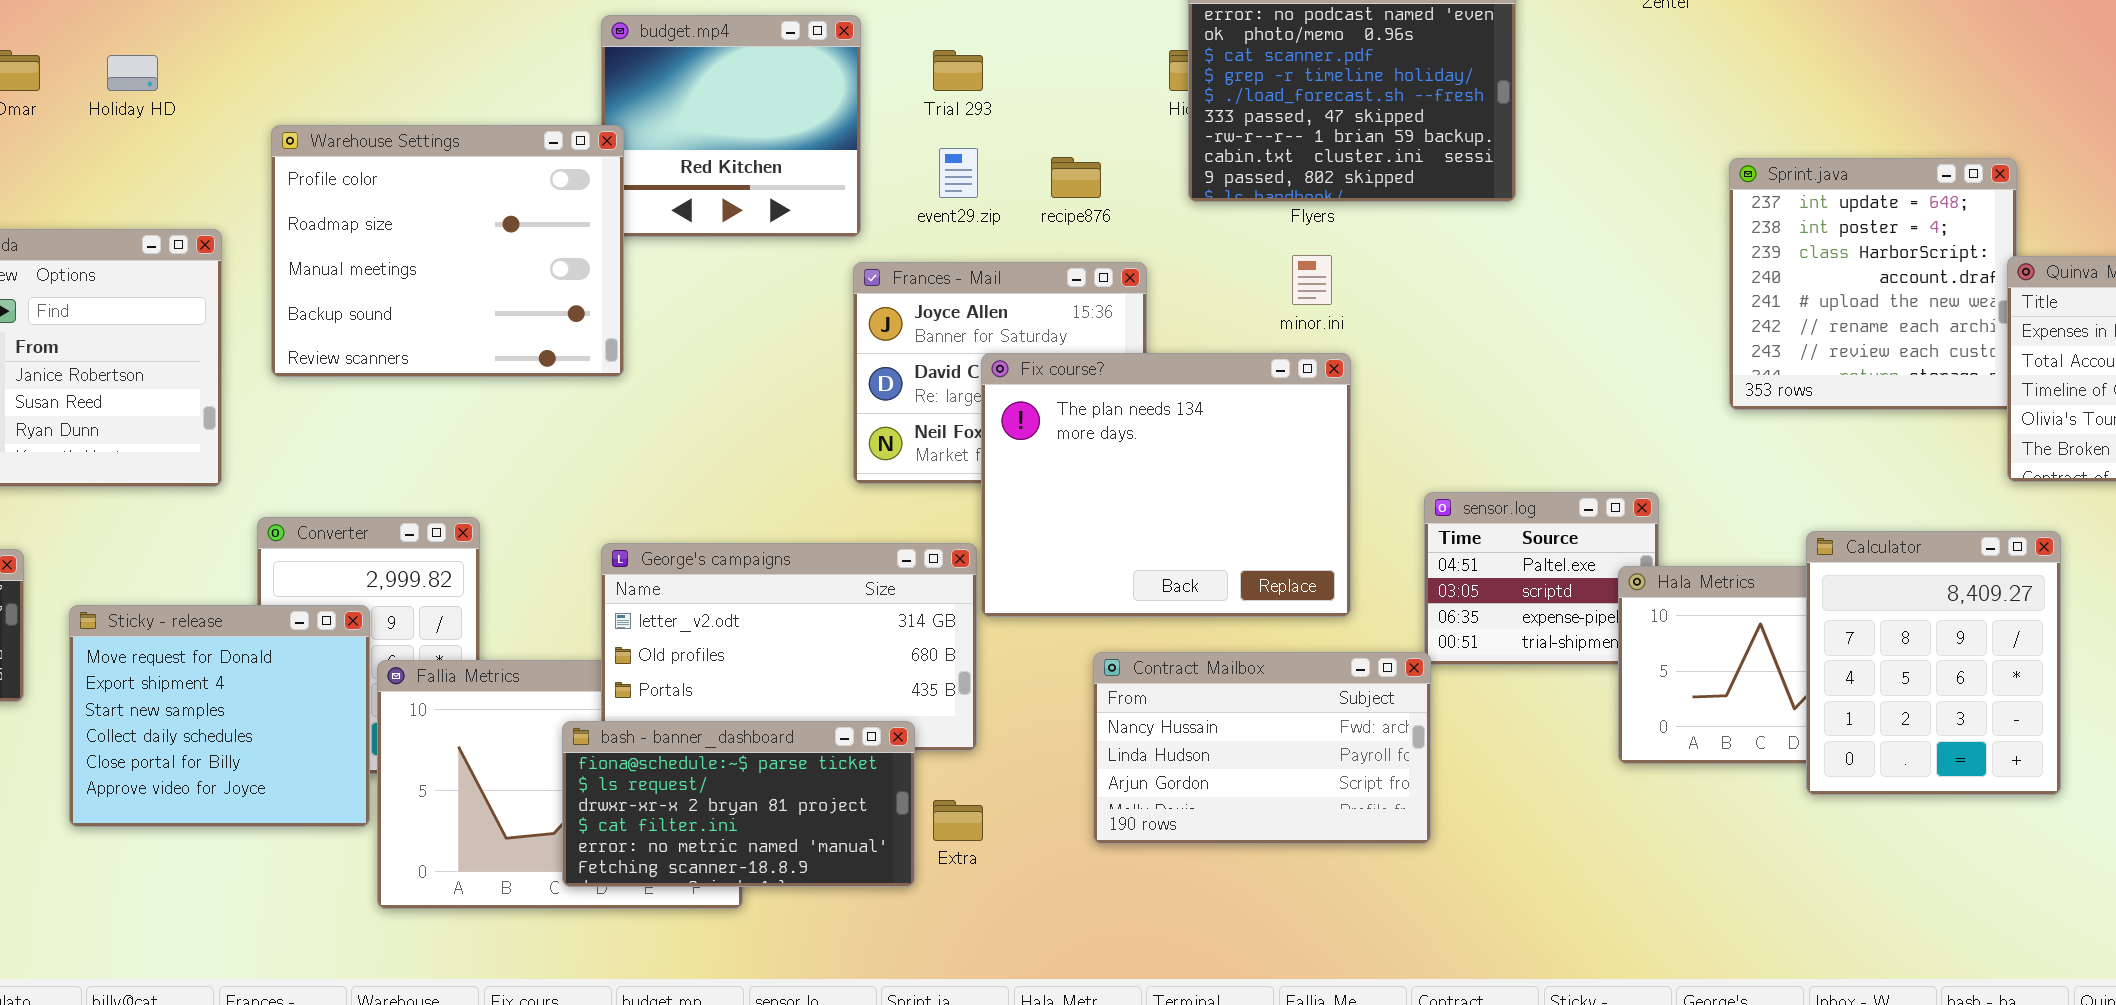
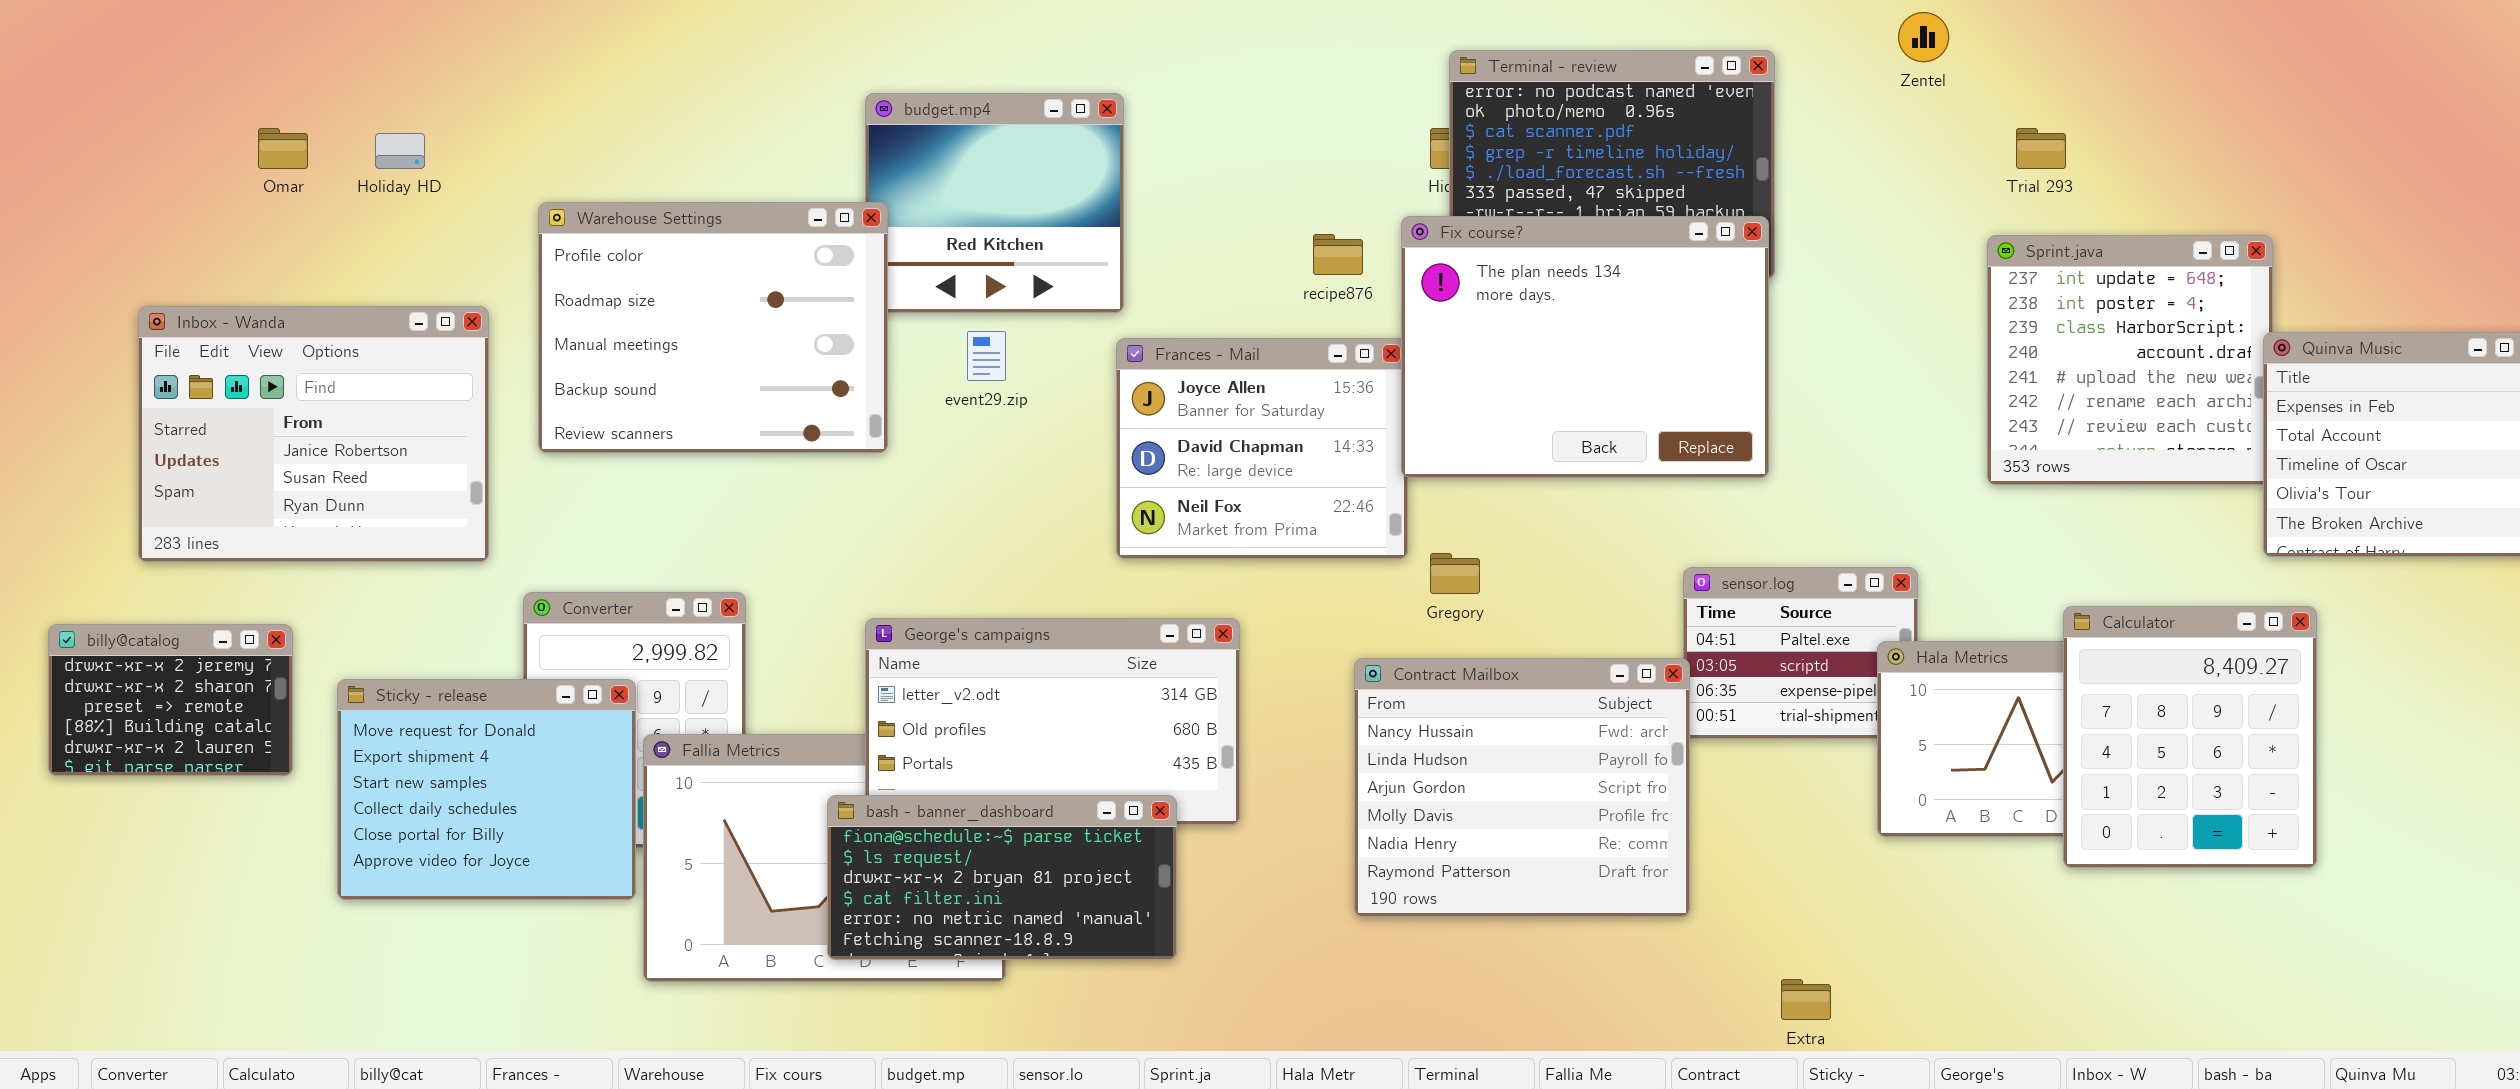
Trial 293: [933,50,983,91] -> [2016,128,2066,169], moved
event29.zip: [939,148,978,198] -> [967,331,1006,381], moved
Fix course?: [981,353,1351,617] -> [1401,216,1769,478], moved
Contract Mailbox: [1093,652,1431,844] -> [1354,658,1690,917], resized
Extra: [933,800,983,841] -> [1781,979,1831,1020], moved

